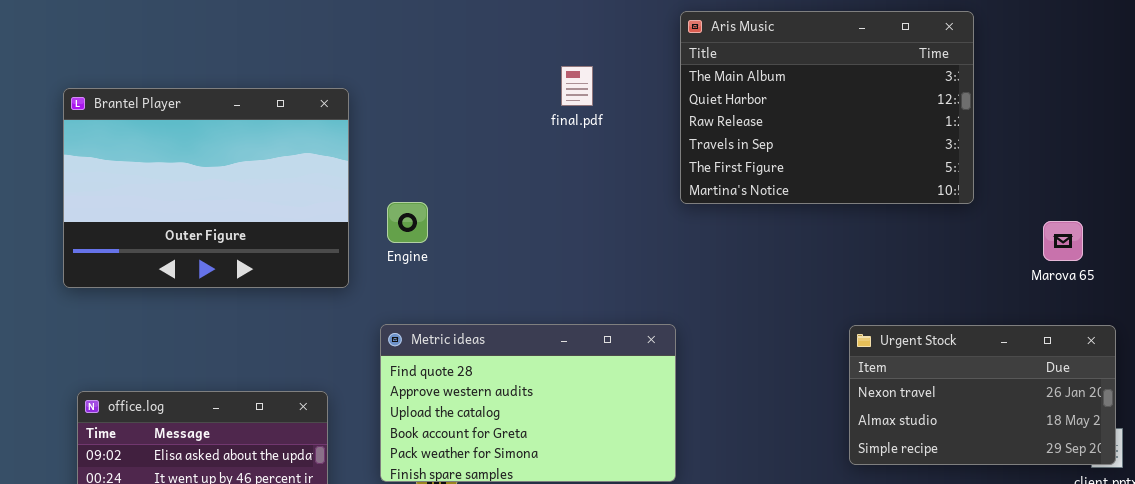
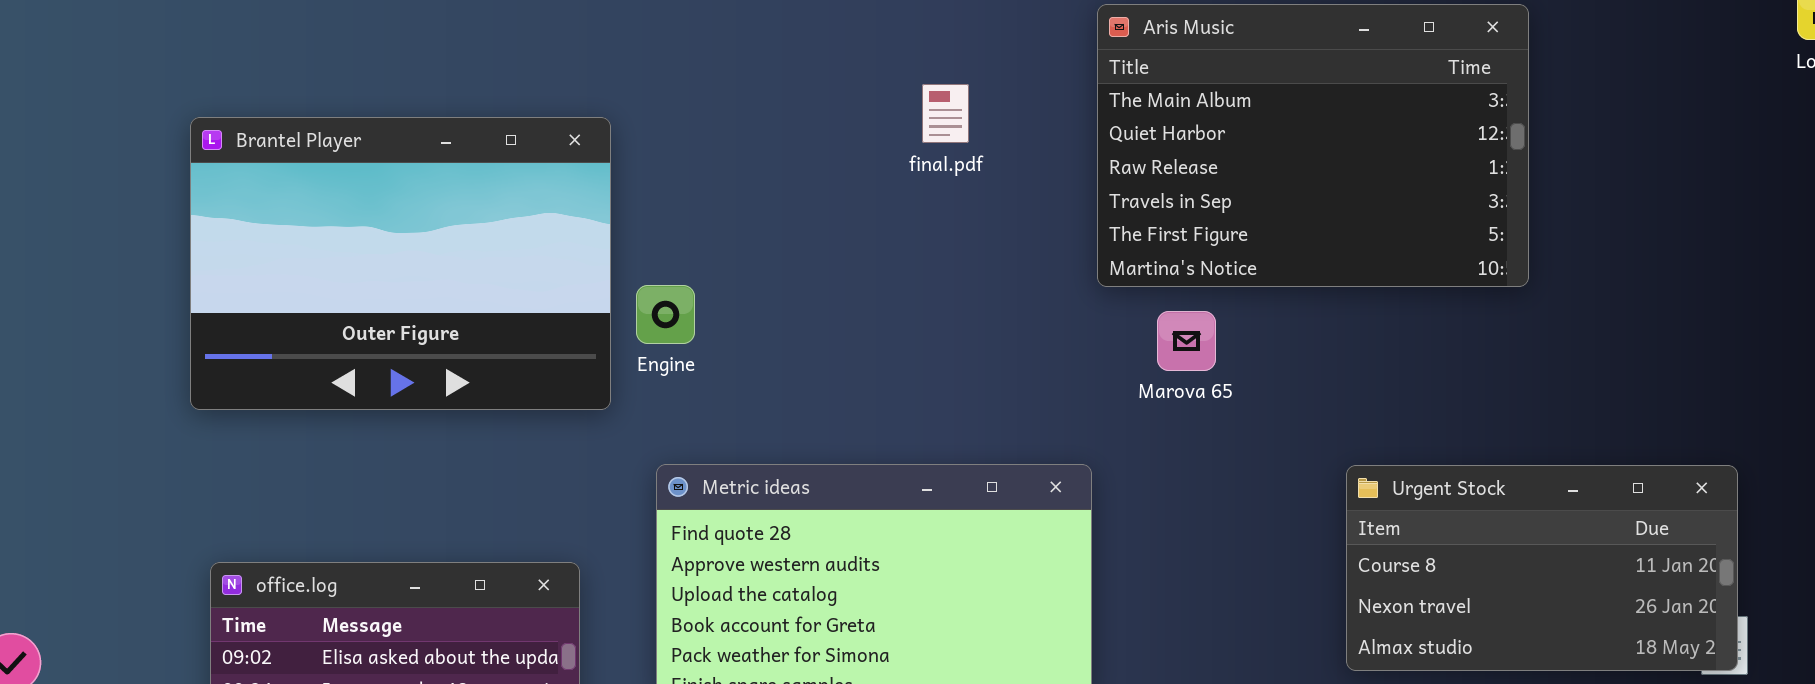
Engine: [387,202,428,243] -> [636,285,695,344], moved
Marova 65: [1043,221,1083,261] -> [1157,311,1216,371], moved
Urgent Stock: [849,325,1116,465] -> [1346,465,1738,671], scrolled up 1 row

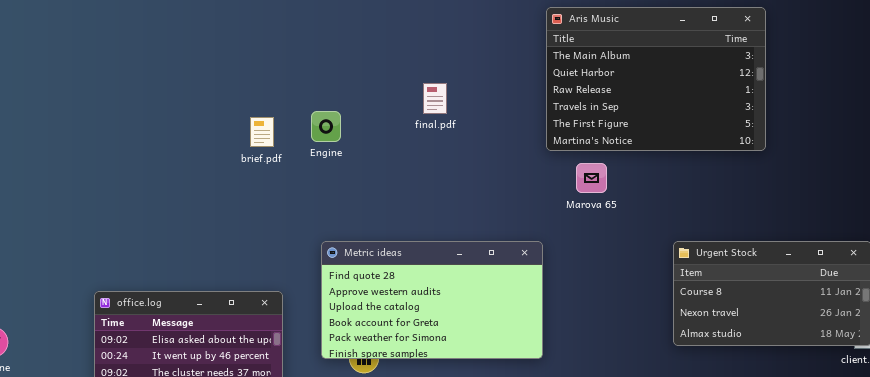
final.pdf: [922,84,969,143] -> [423,83,447,114], moved
Brantel Player: [190,117,611,410] -> none, closed
Engine: [636,285,695,344] -> [311,111,341,142], moved

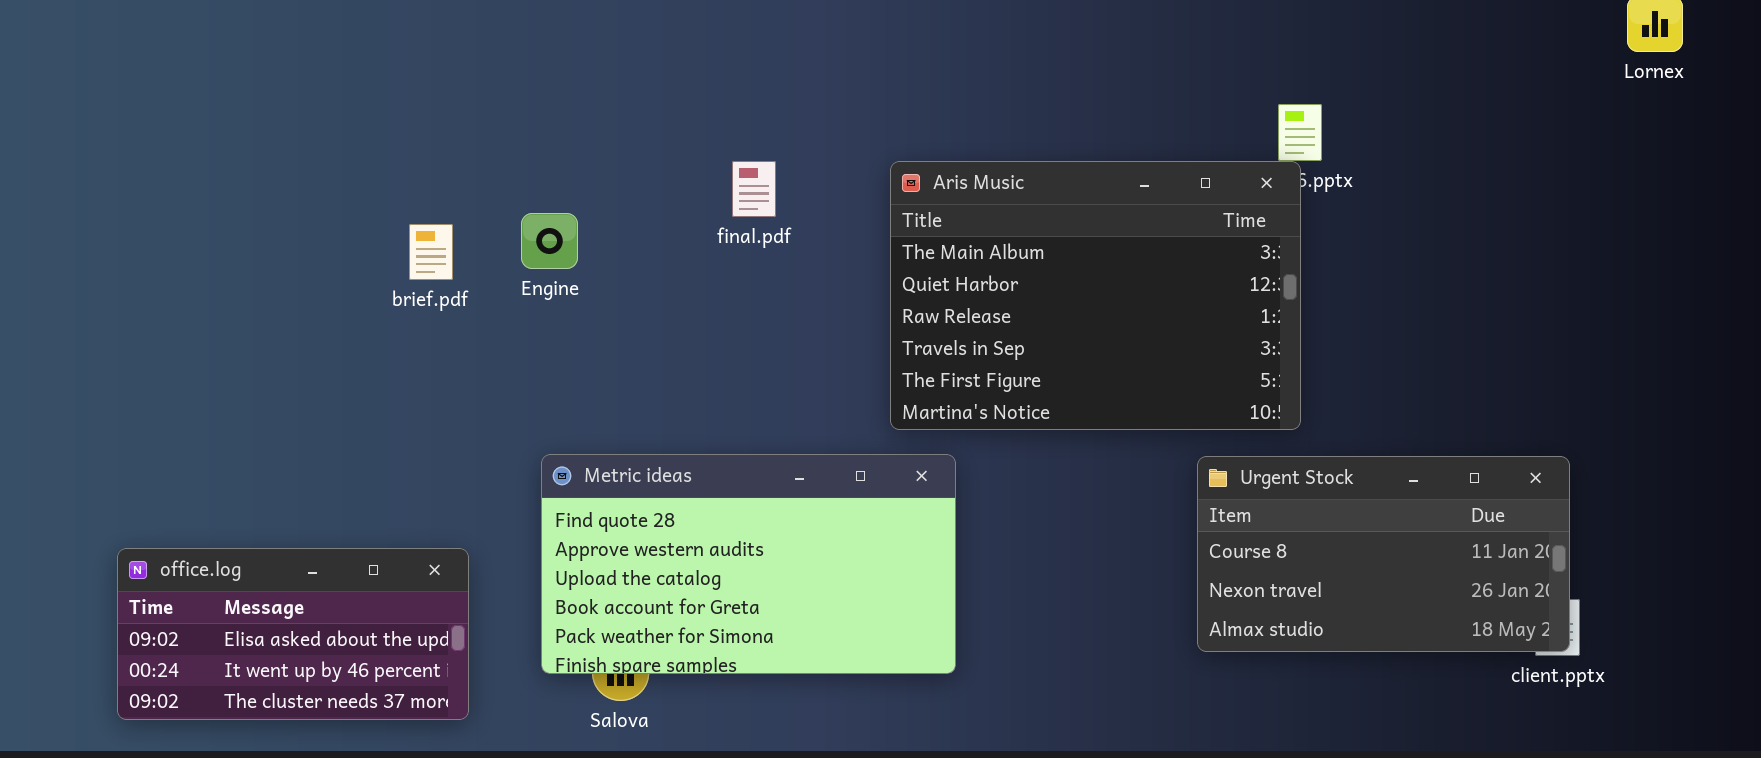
Aris Music: [546,7,766,151] -> [890,161,1301,430], moved

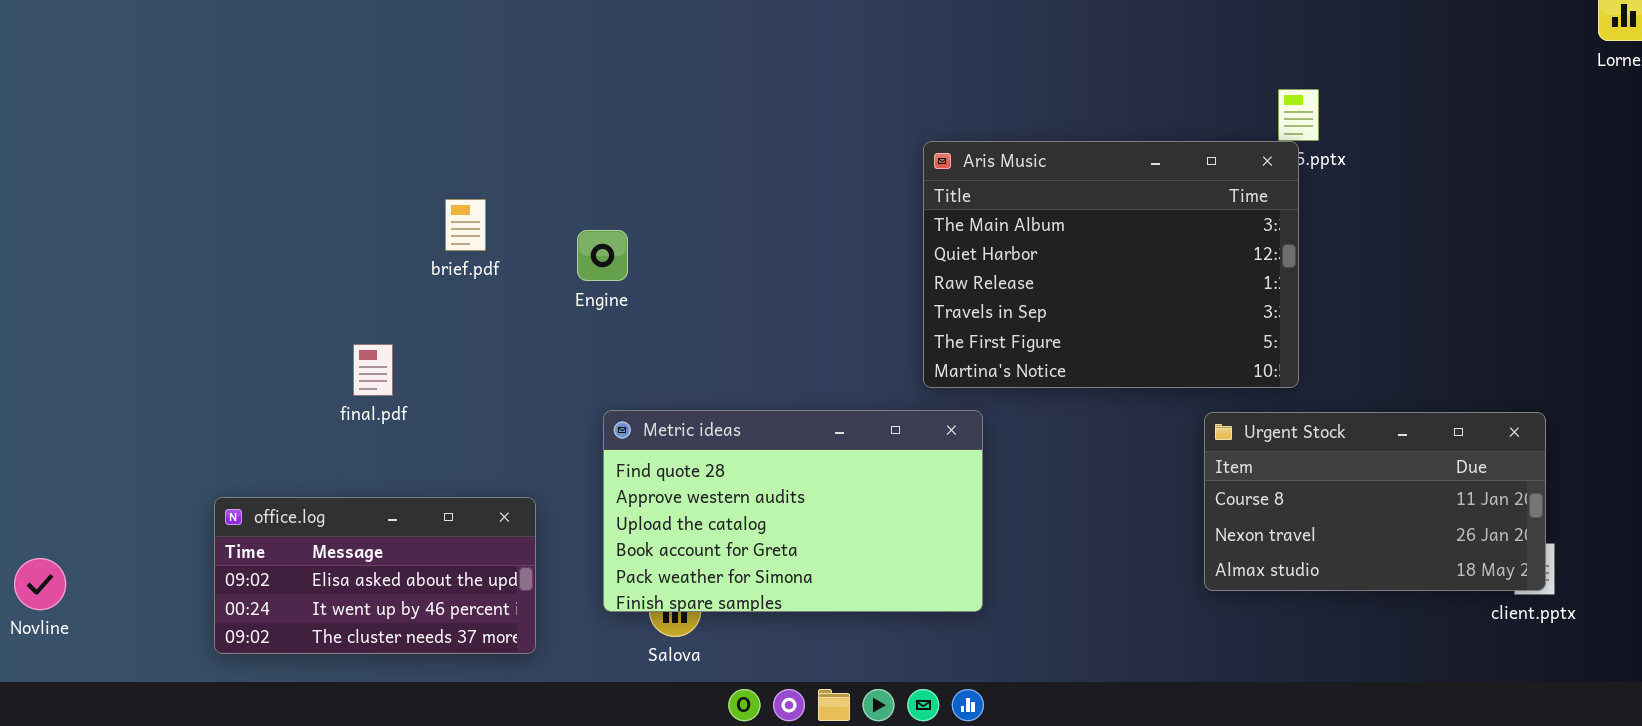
final.pdf: [732,161,776,217] -> [353,344,393,396], moved
Engine: [521,213,578,269] -> [577,230,628,281], moved
brief.pdf: [409,224,453,280] -> [445,199,486,251], moved

